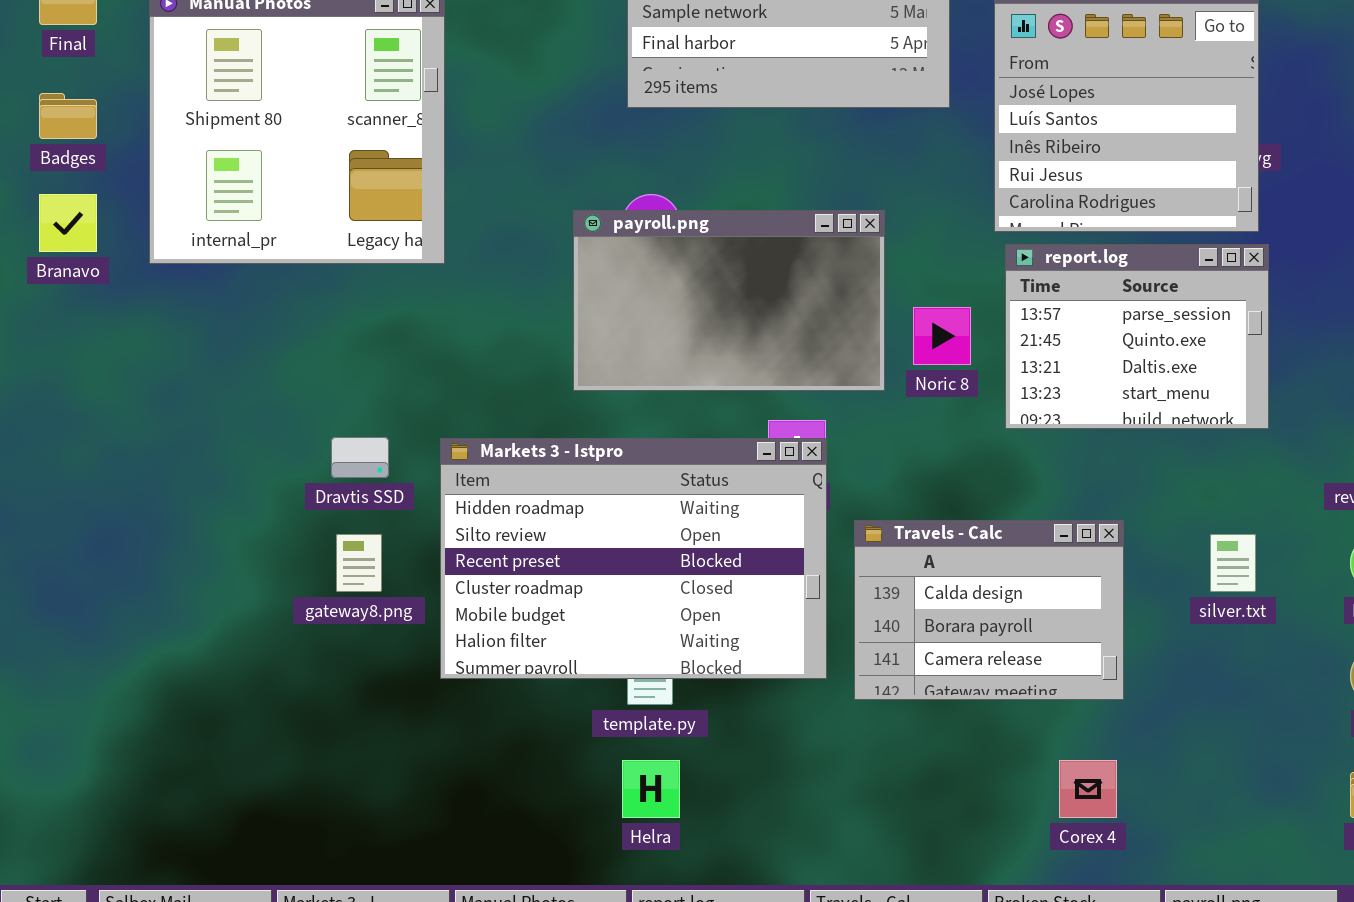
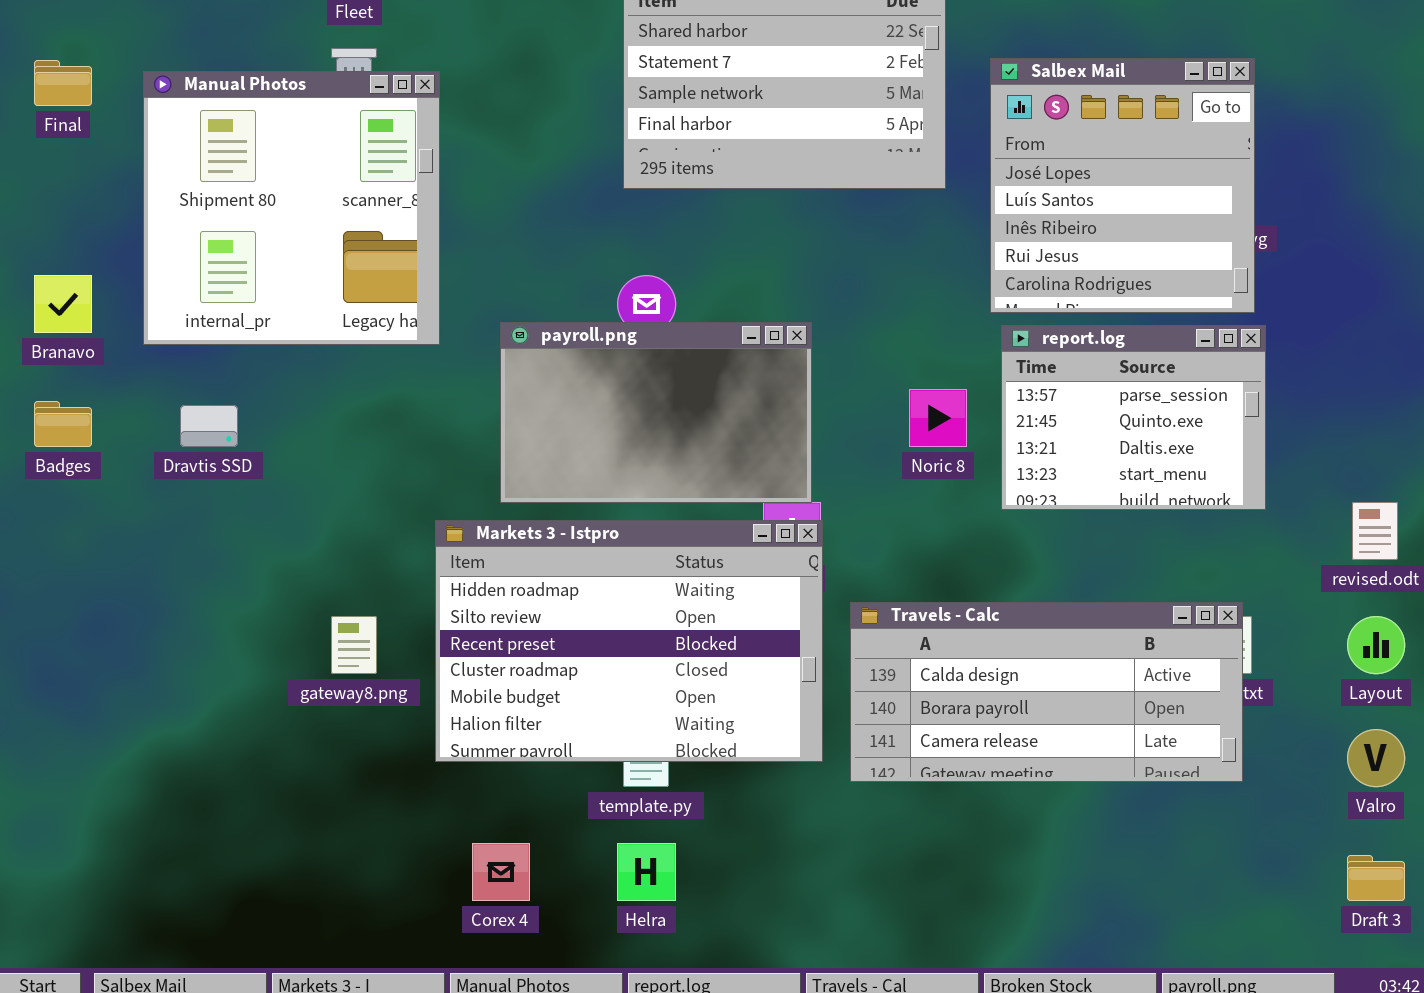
Badges: [39,93,97,139] -> [34,401,92,447], moved
payroll.png: [573,210,885,391] -> [500,322,812,503], moved
Dravtis SSD: [331,437,389,478] -> [180,405,238,447], moved
Travels - Calc: [854,520,1124,700] -> [850,602,1243,782], resized
Corex 4: [1059,760,1117,818] -> [472,843,530,901], moved

